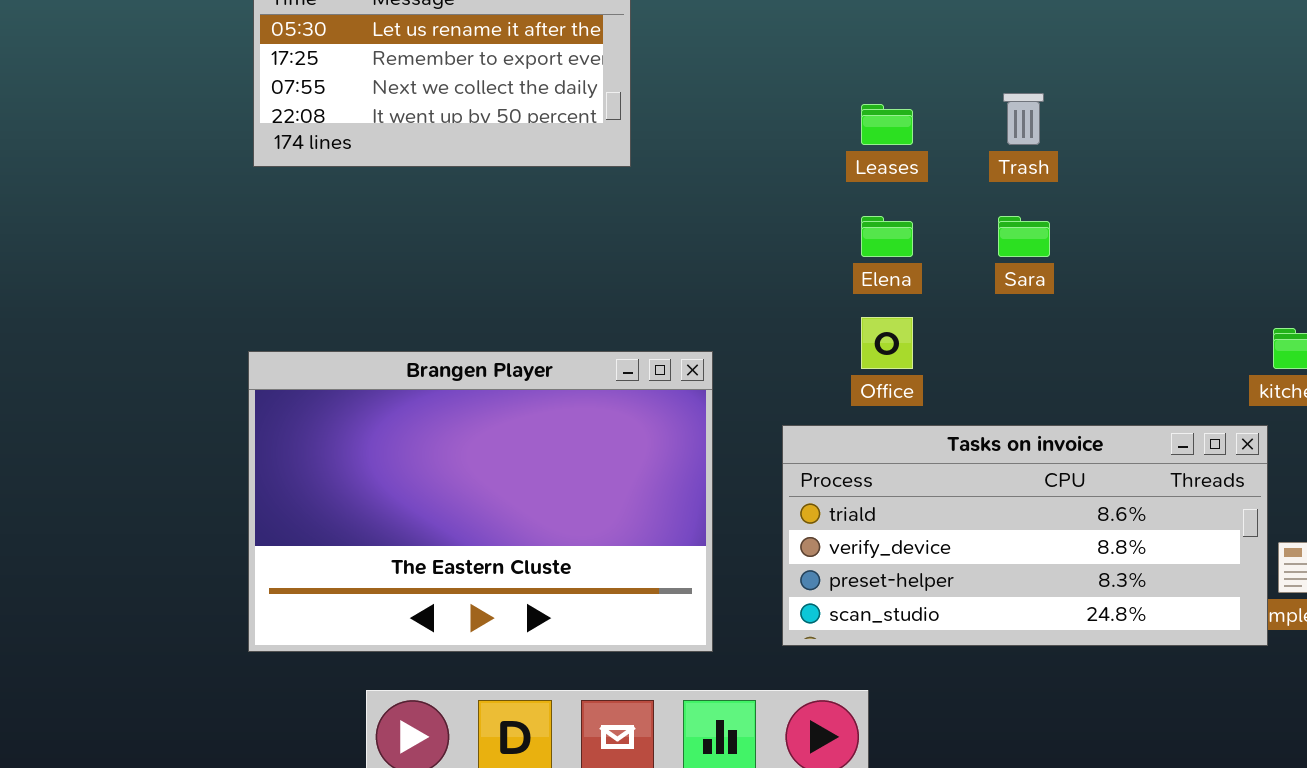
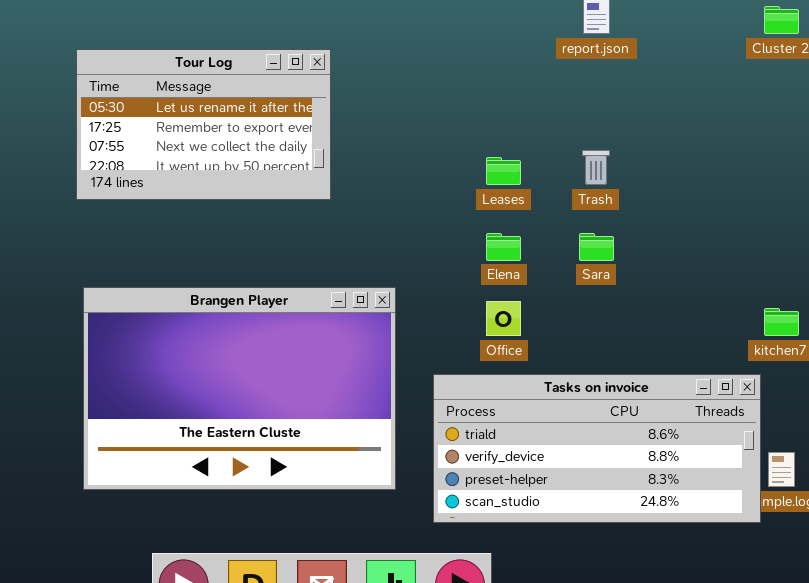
Brangen Player: [248,351,713,652] -> [83,287,396,490], moved

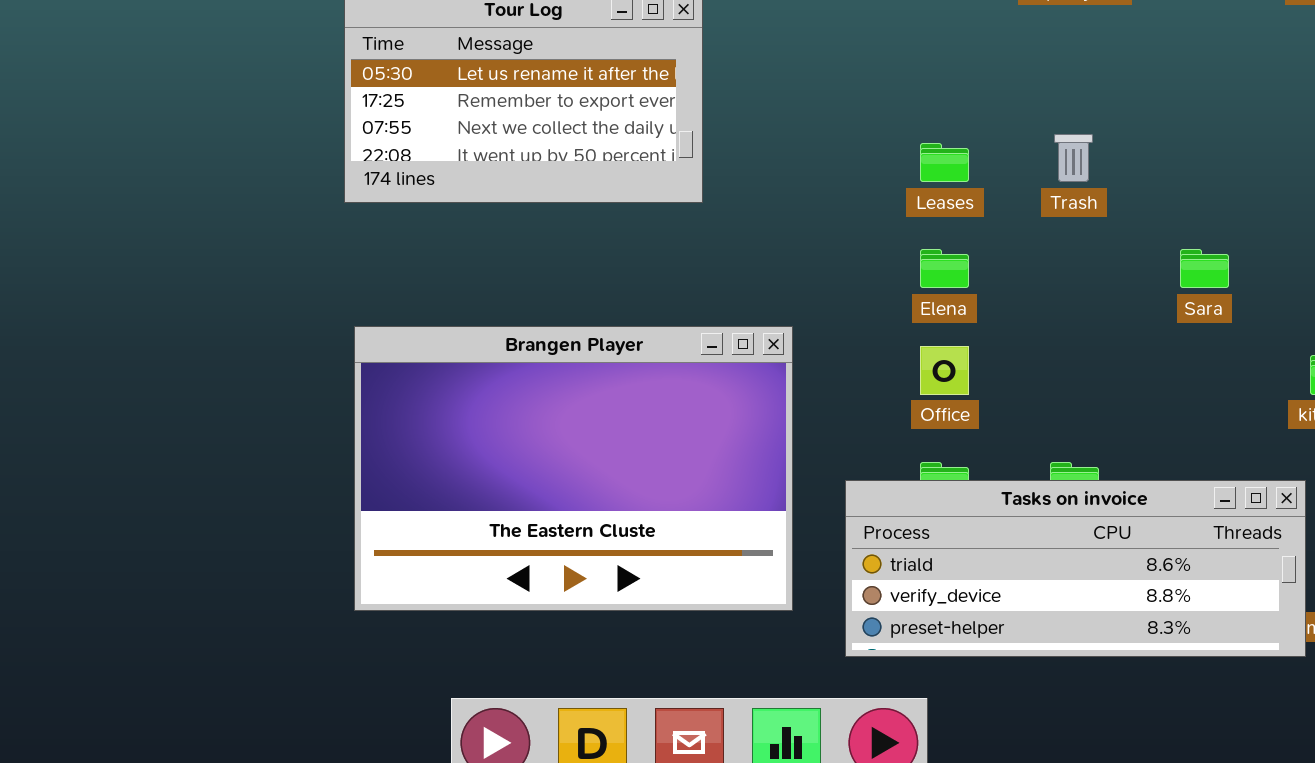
Sara: [579,233,614,261] -> [1180,249,1229,288], moved
Tasks on invoice: [433,374,761,523] -> [845,480,1306,657], resized

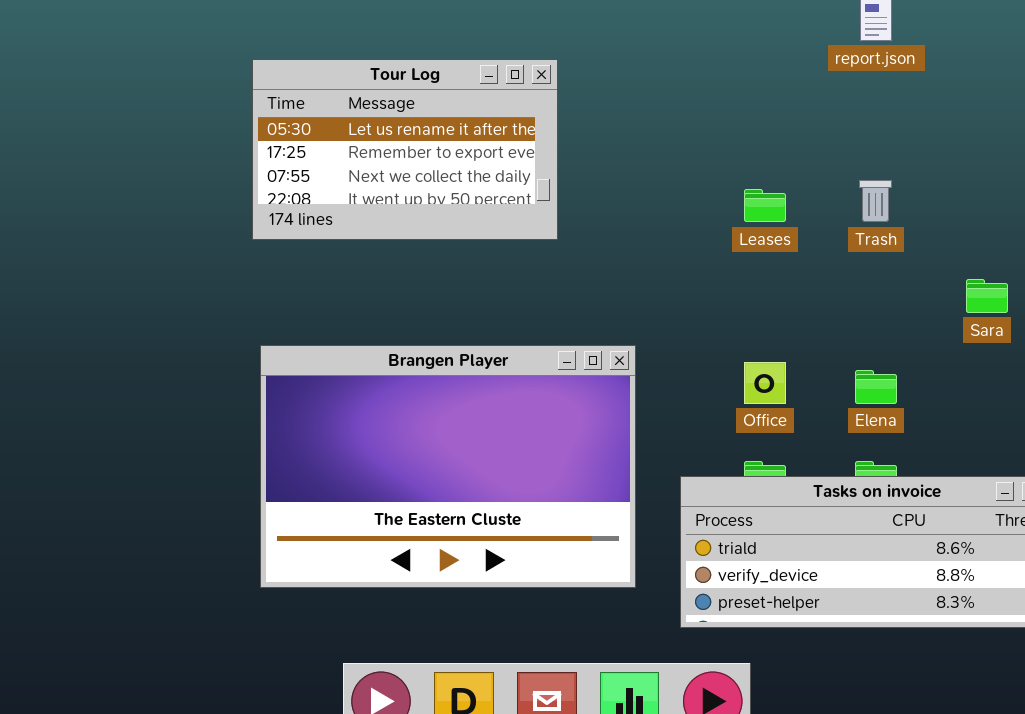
Elena: [920,249,969,288] -> [855,370,897,404], moved

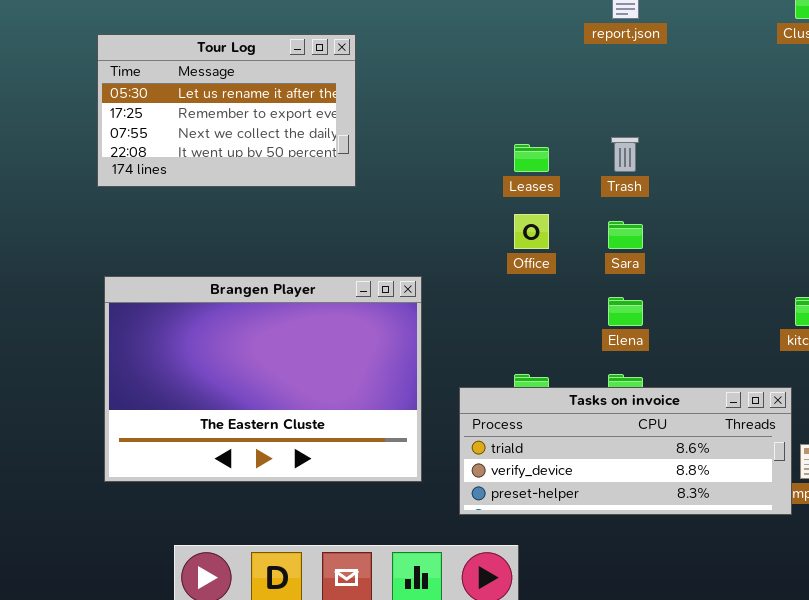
Sara: [966,279,1008,313] -> [608,221,643,249], moved
Office: [744,362,786,404] -> [514,214,549,249], moved

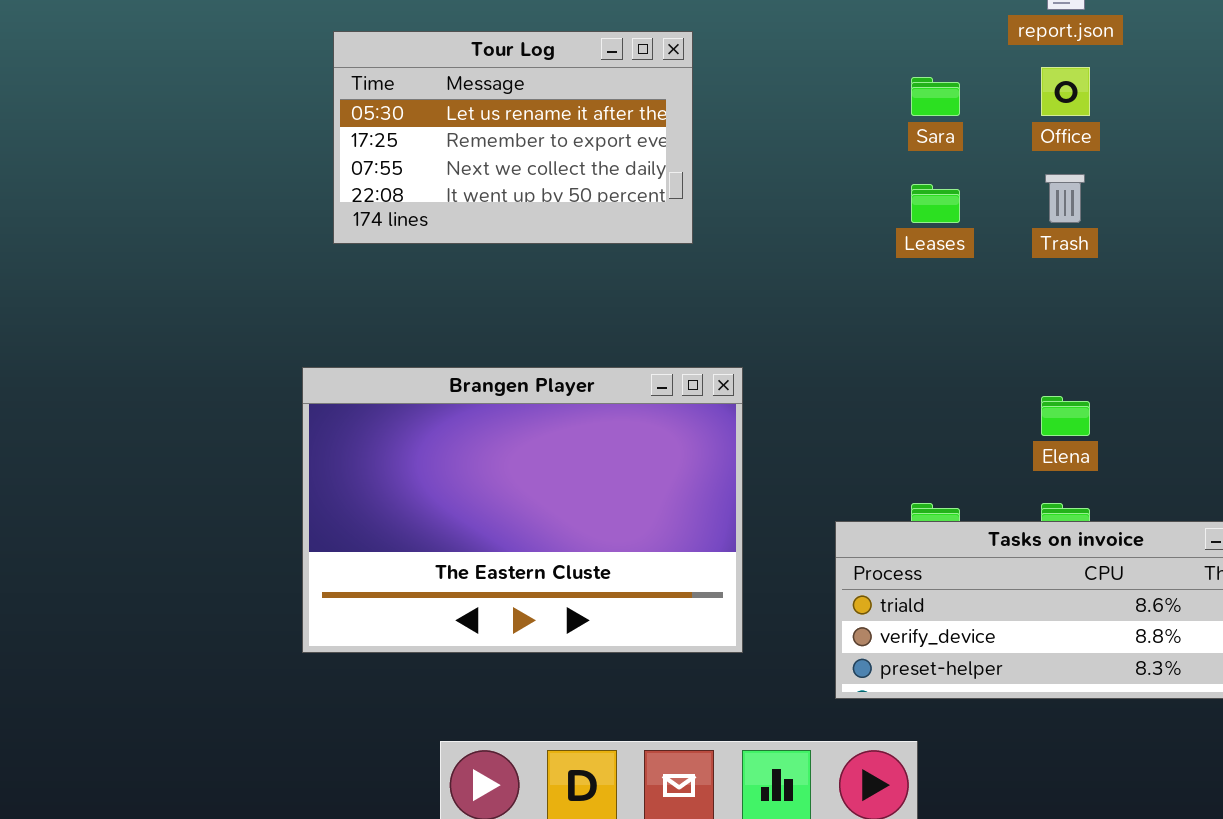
Office: [514,214,549,249] -> [1041,67,1090,116], moved
Sara: [608,221,643,249] -> [911,77,960,116], moved
Brangen Player: [104,276,422,482] -> [302,367,743,653], moved

